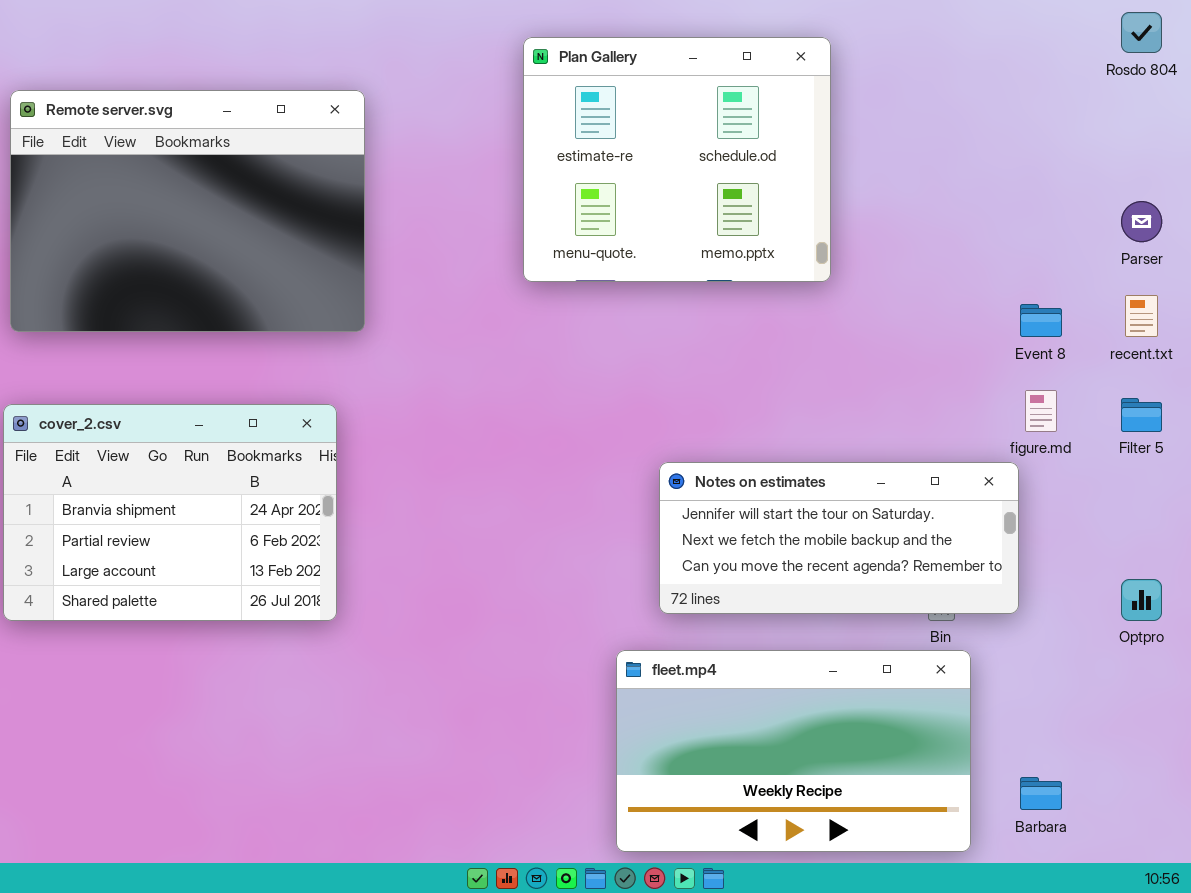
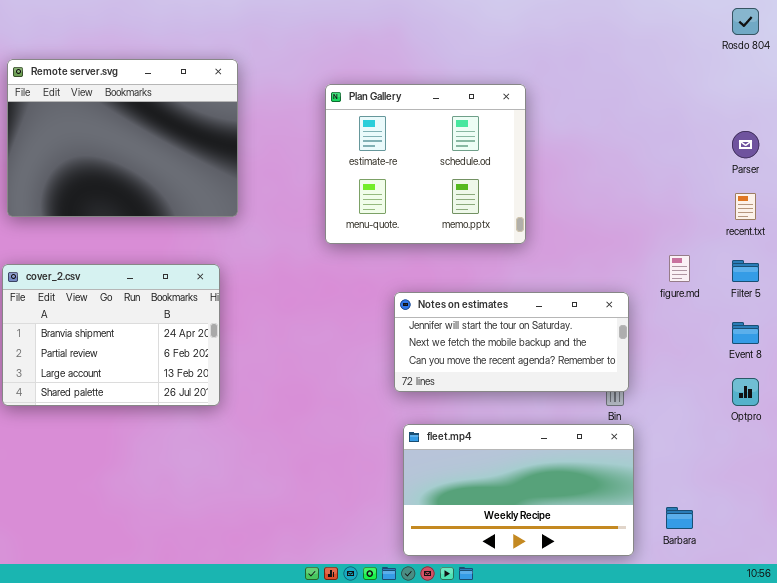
Plan Gallery: [523,37,831,282] -> [325,84,526,244], moved
Event 8: [1020,304,1062,337] -> [732,322,759,344], moved
Notes on estimates: [659,462,1019,614] -> [394,292,629,392], moved

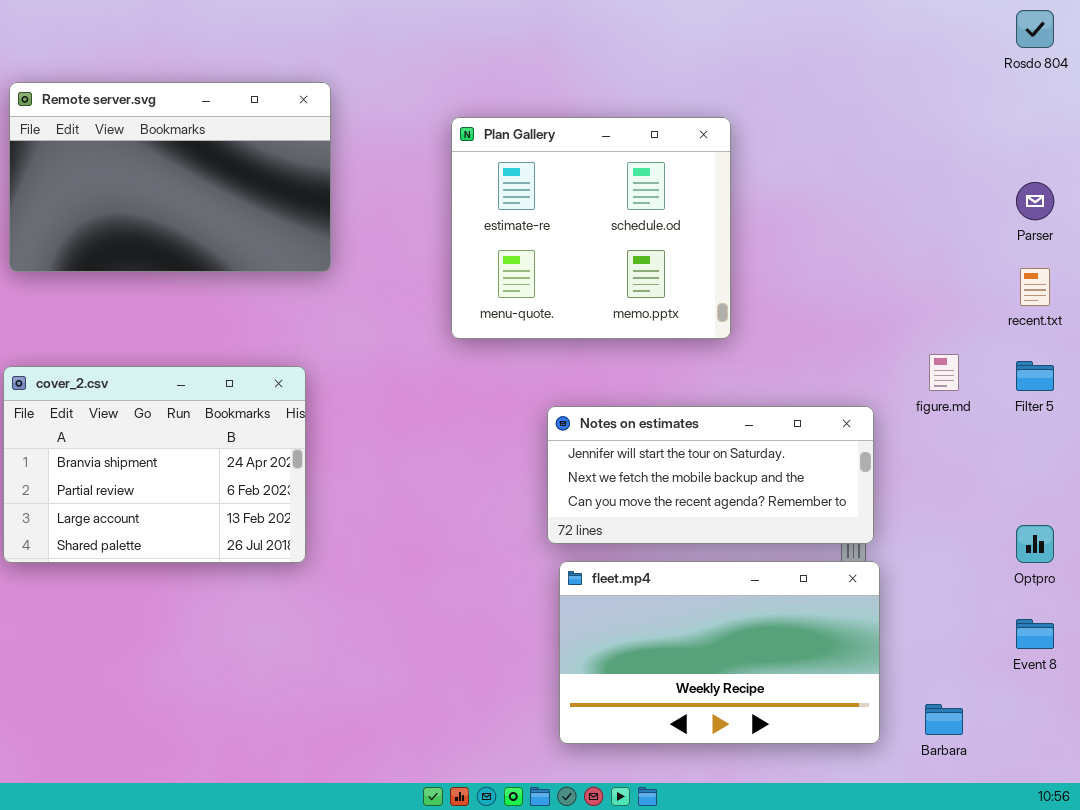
Remote server.svg: [7,59,238,217] -> [9,82,331,272], resized
Event 8: [732,322,759,344] -> [1016,619,1054,649], moved
fleet.mp4: [403,424,634,556] -> [559,561,880,744], moved

